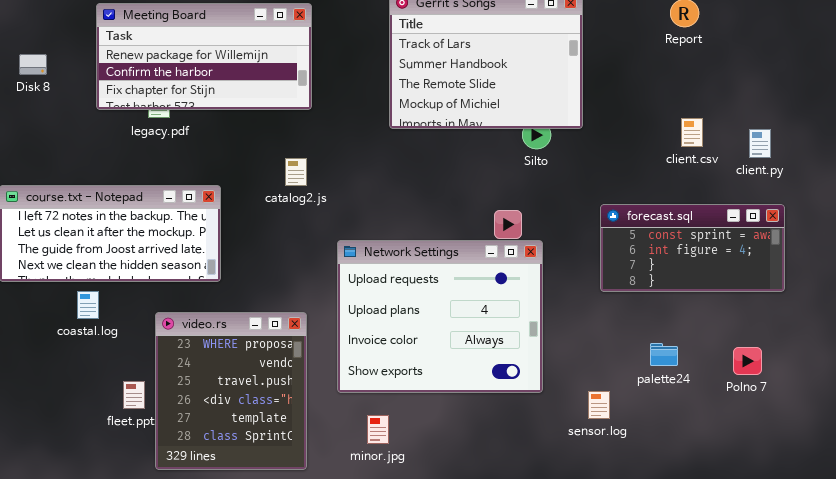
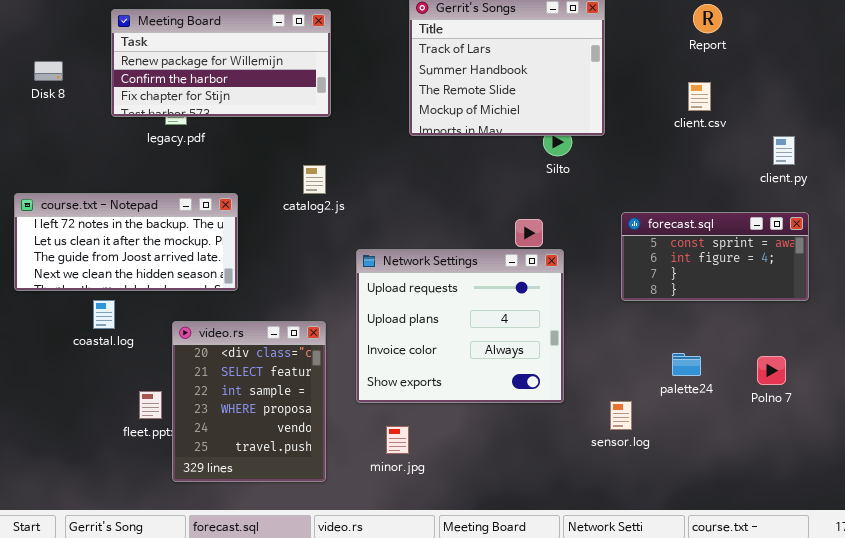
client.csv: [681,118,703,147] -> [688,82,711,111], moved
video.rs: [155,312,307,470] -> [172,321,326,482], scrolled up 3 rows

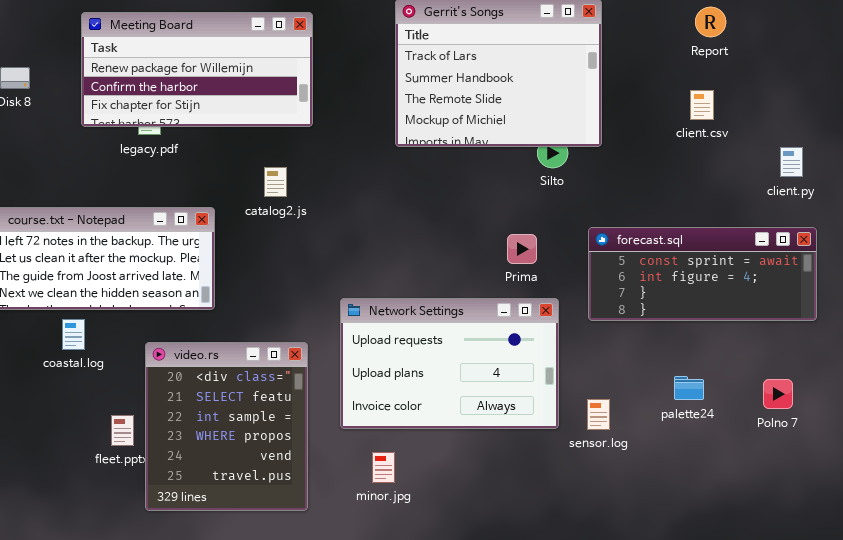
catalog2.js: [303,165,326,194] -> [264,167,287,197], moved
forecast.sql: [621,212,809,301] -> [588,227,817,321], resized
Network Settings: [356,249,564,403] -> [340,298,559,429], resized
sensor.log: [610,401,632,430] -> [587,399,610,430], moved

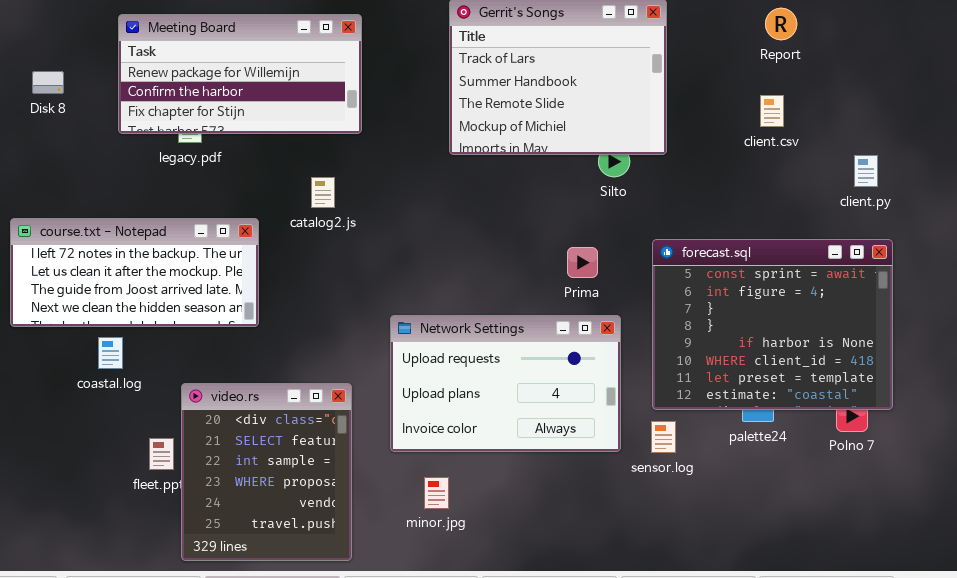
forecast.sql: [588,227,817,321] -> [652,239,893,410], resized
video.rs: [145,342,308,511] -> [181,383,352,561], moved

